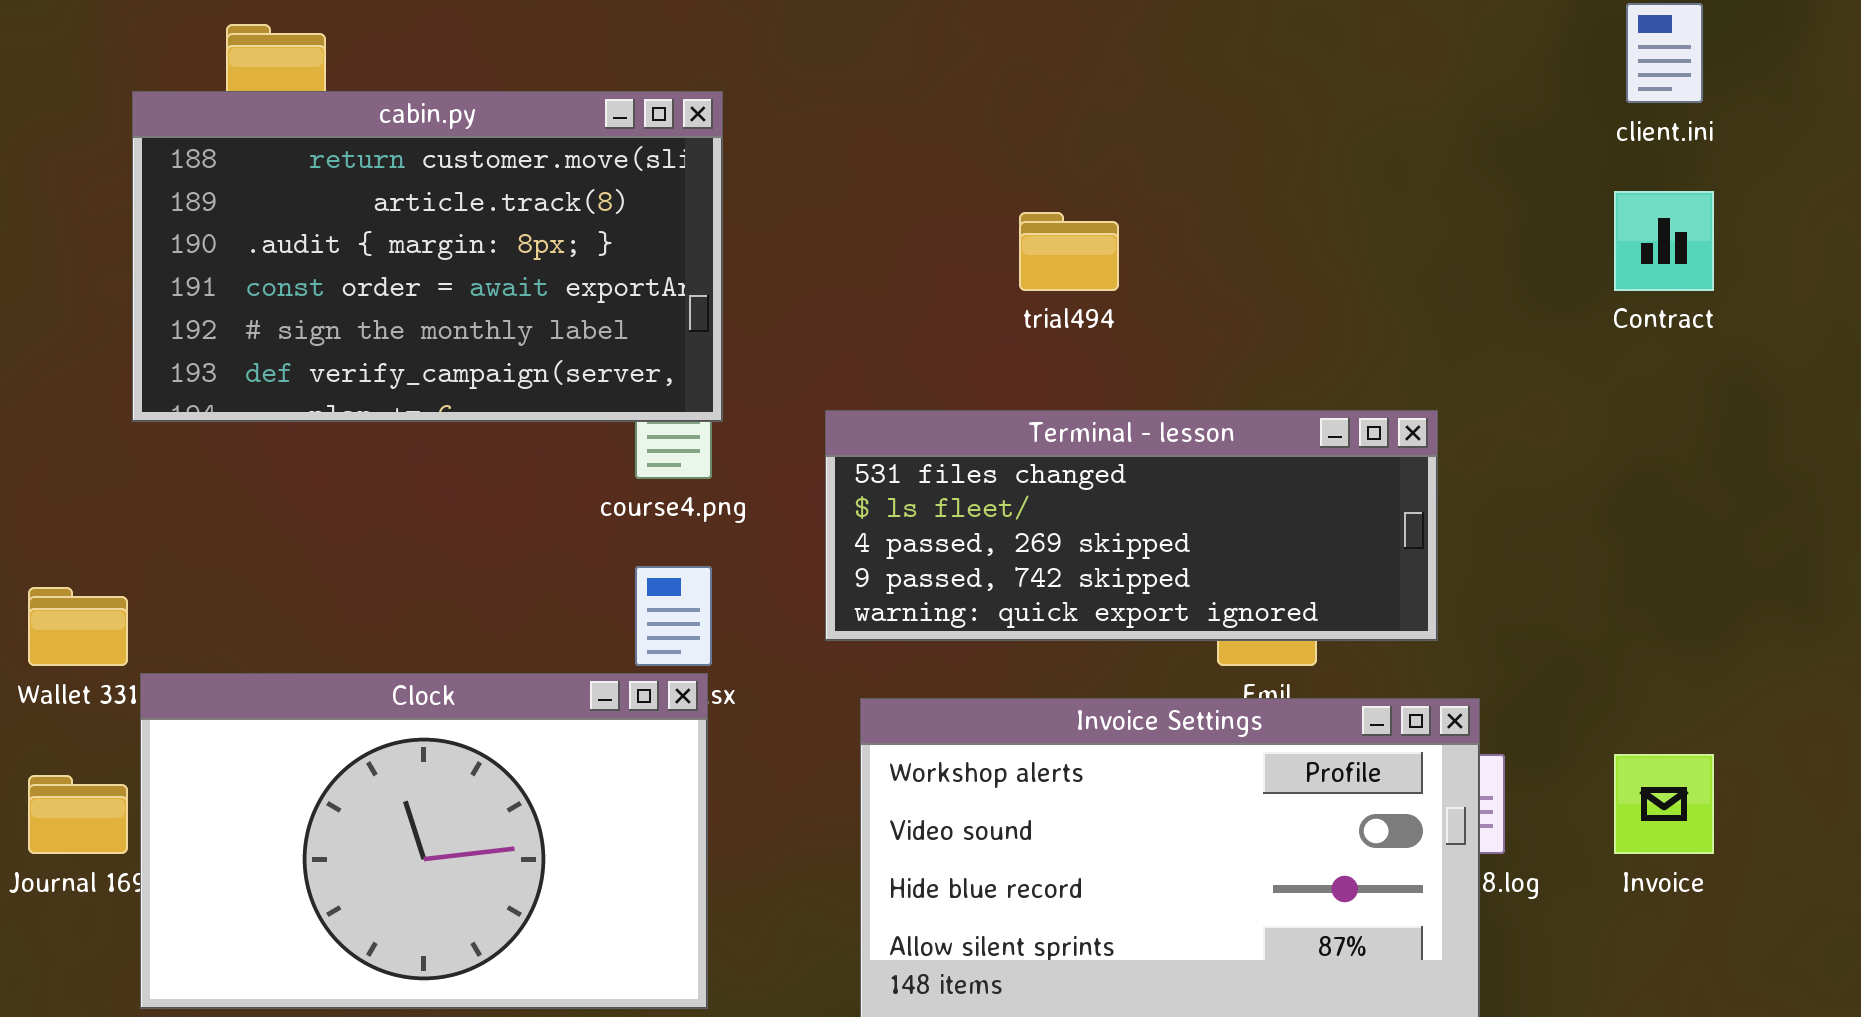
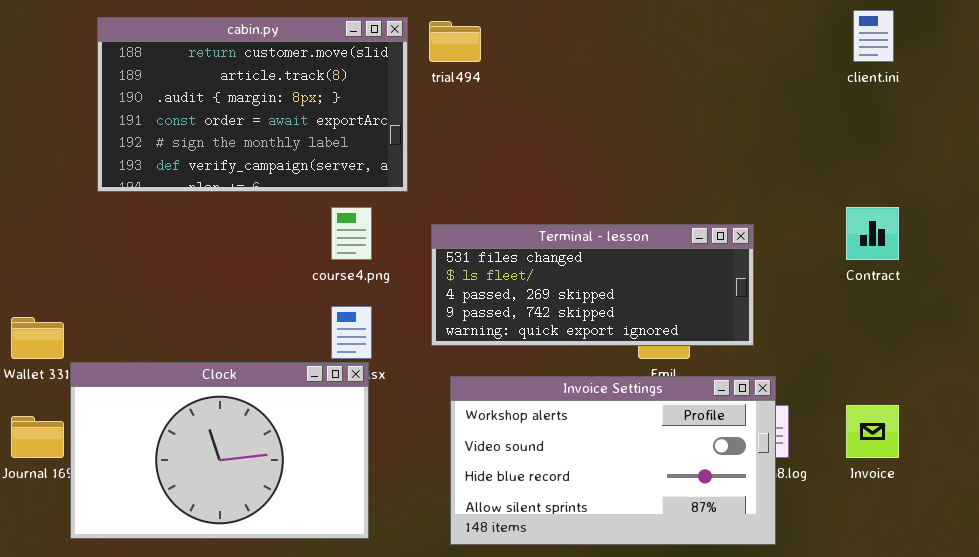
cabin.py: [132,91,723,422] -> [97,17,408,192], moved
Contract: [1614,191,1714,291] -> [846,207,899,260], moved
trial494: [1019,212,1119,291] -> [429,21,481,62], moved

